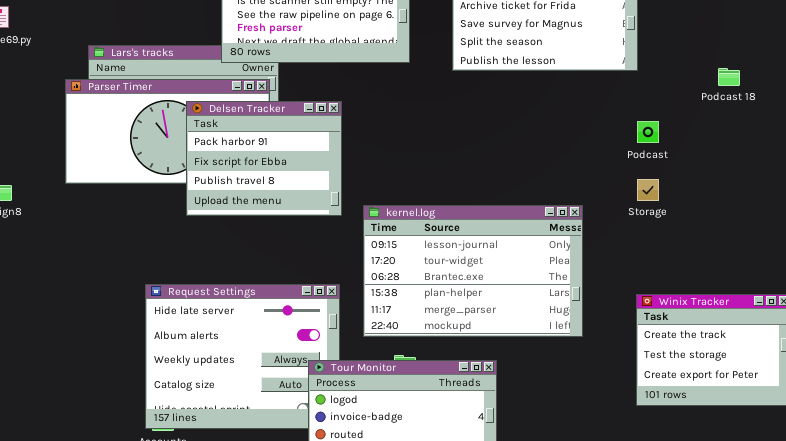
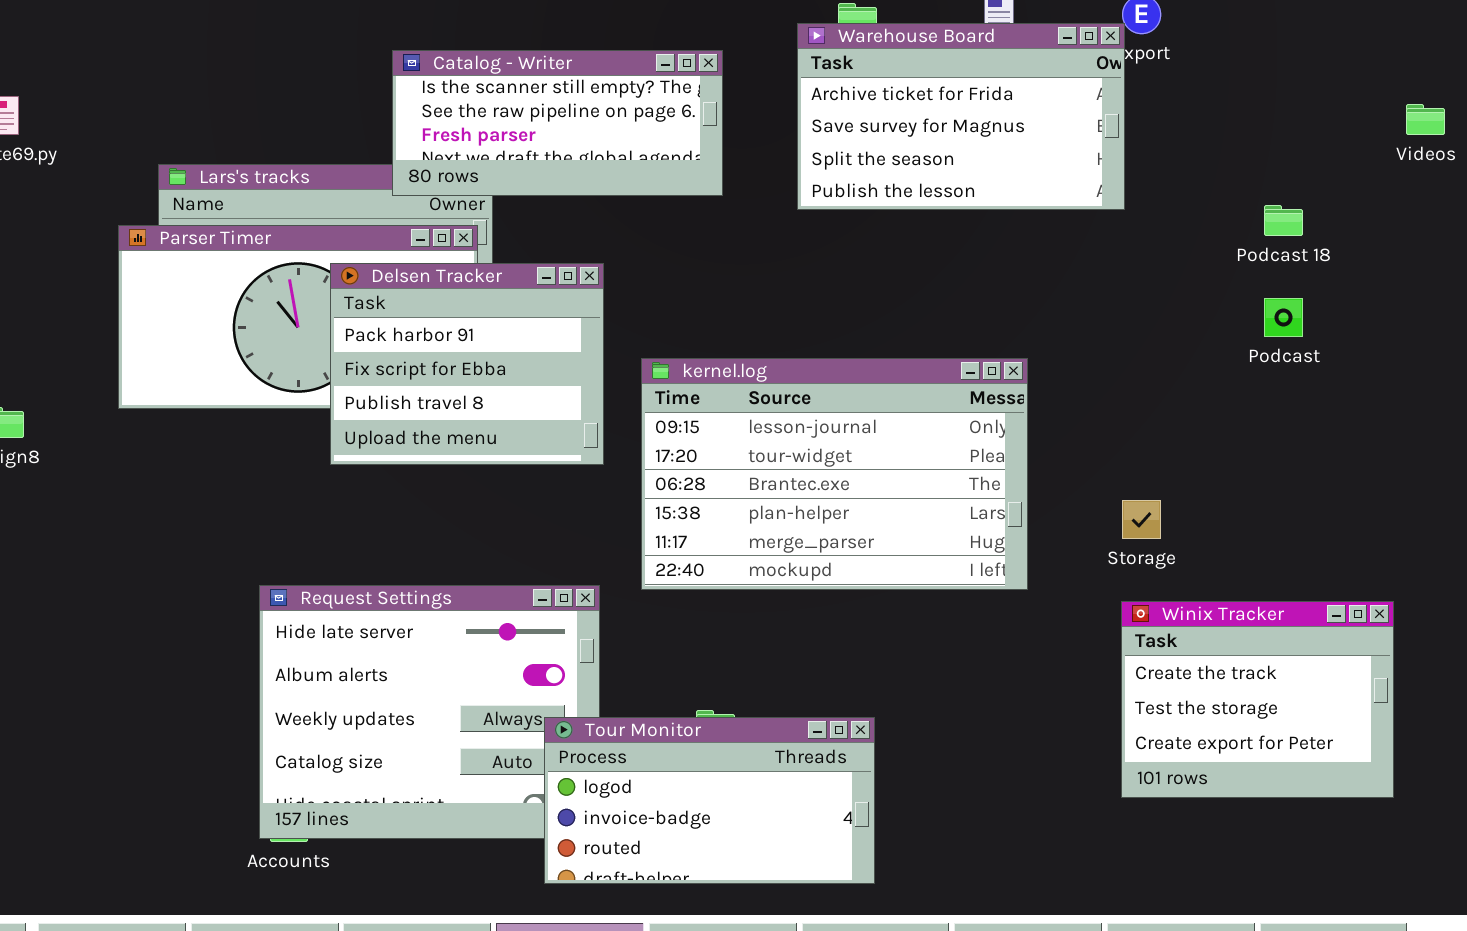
Podcast: [637,121,659,143] -> [1264,298,1303,337], moved
Storage: [637,179,659,201] -> [1122,500,1161,539], moved
kernel.log: [363,205,583,337] -> [641,358,1028,590], moved

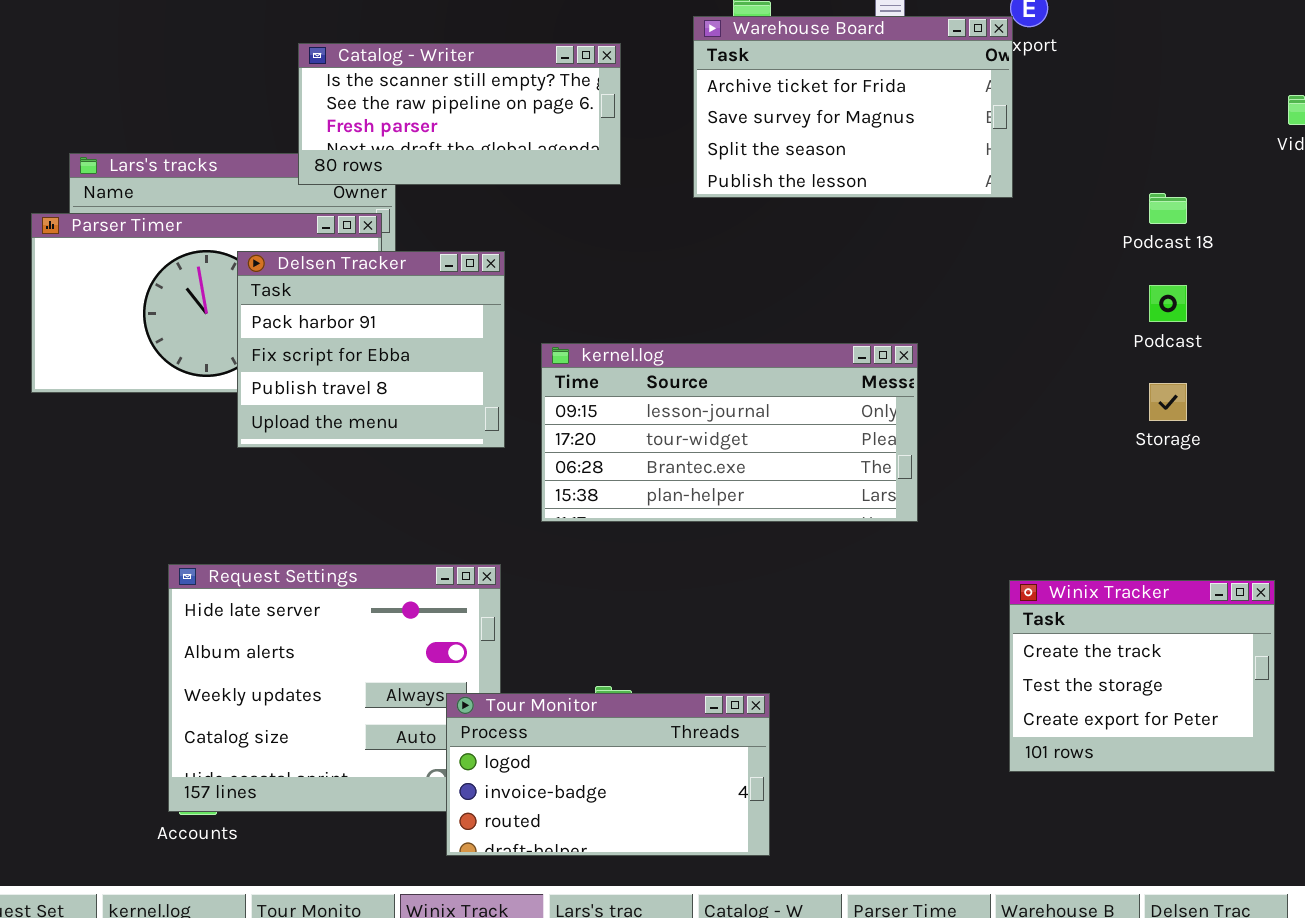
kernel.log: [641,358,1028,590] -> [541,343,918,522], resized
Storage: [1122,500,1161,539] -> [1149,383,1187,421], moved

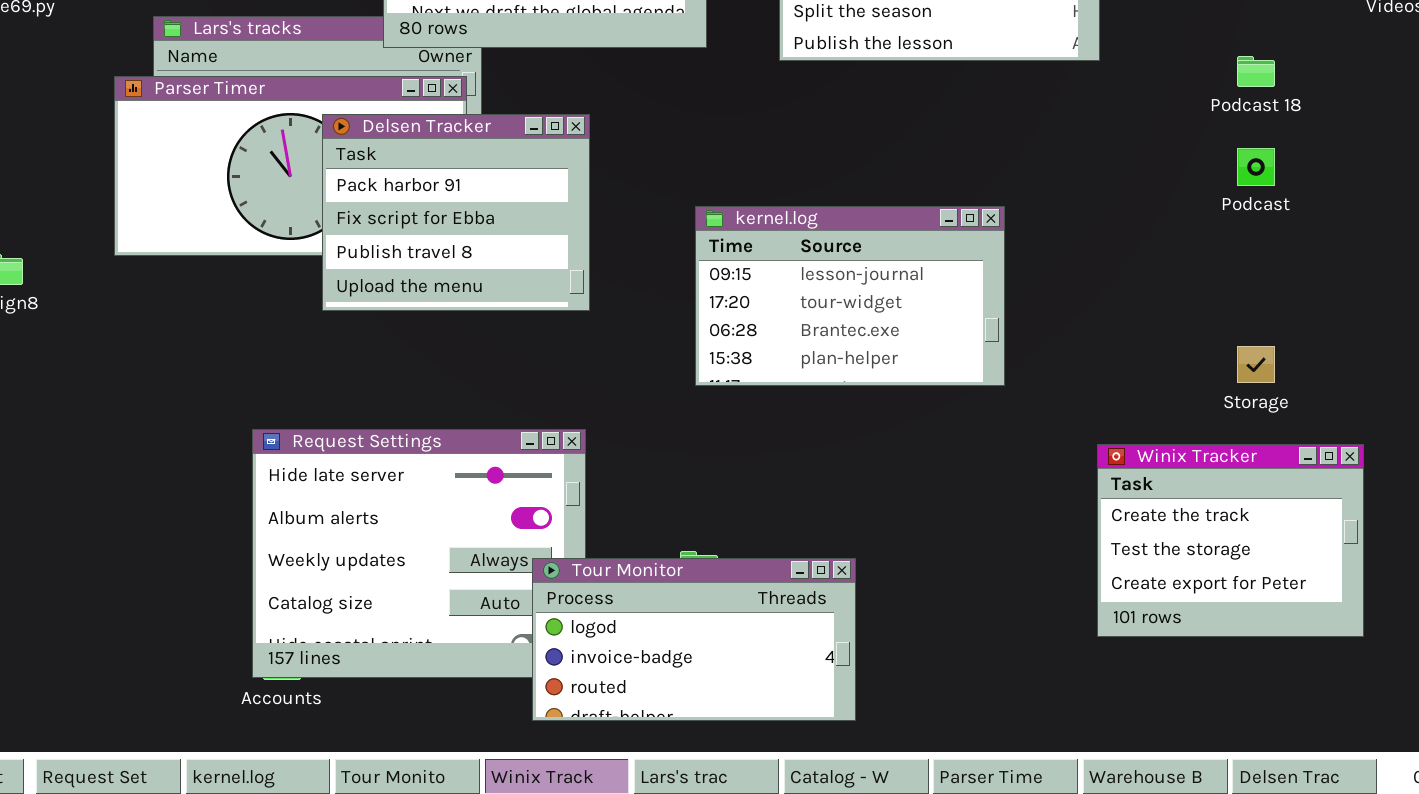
kernel.log: [541,343,918,522] -> [695,206,1005,386], resized
Storage: [1149,383,1187,421] -> [1237,346,1275,383], moved

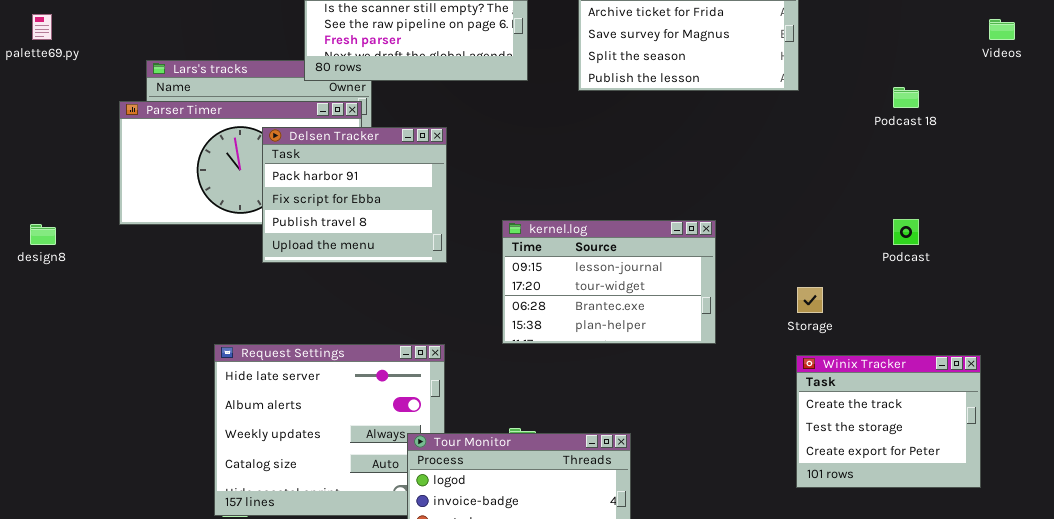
Podcast: [1237,148,1275,186] -> [893,219,919,245], moved
kernel.log: [695,206,1005,386] -> [502,220,716,344], moved
Storage: [1237,346,1275,383] -> [797,287,823,313], moved

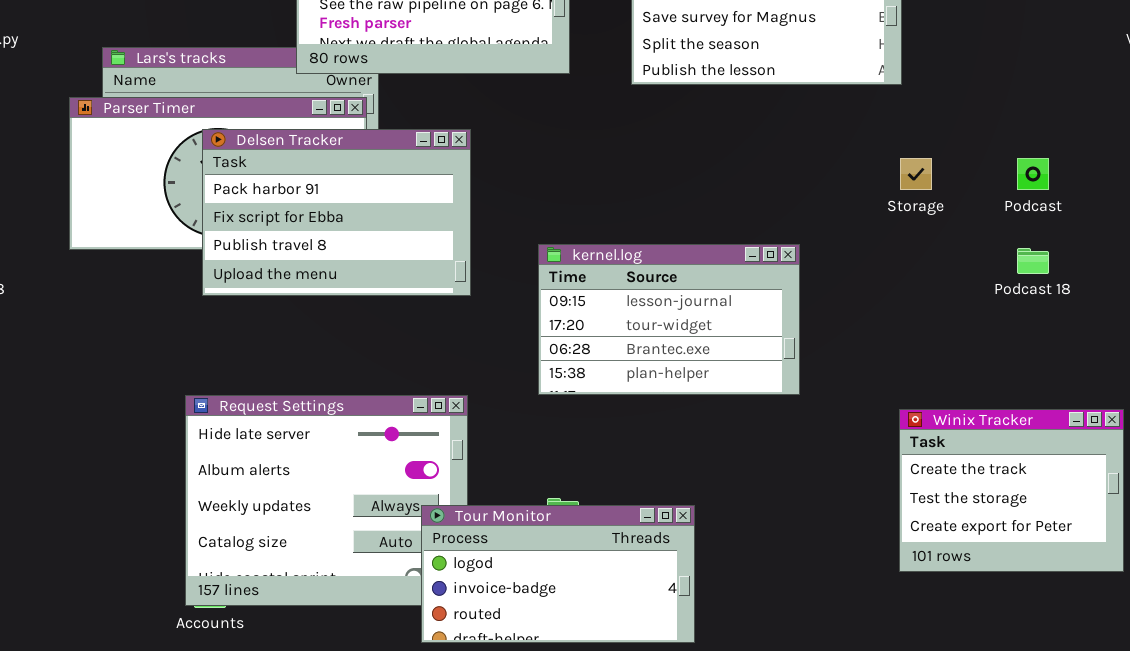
Podcast 18: [893,87,919,108] -> [1017,248,1049,274], moved
Delsen Tracker: [262,127,447,263] -> [202,129,471,296], resized
Podcast: [893,219,919,245] -> [1017,158,1049,190], moved
Storage: [797,287,823,313] -> [900,158,932,190], moved

